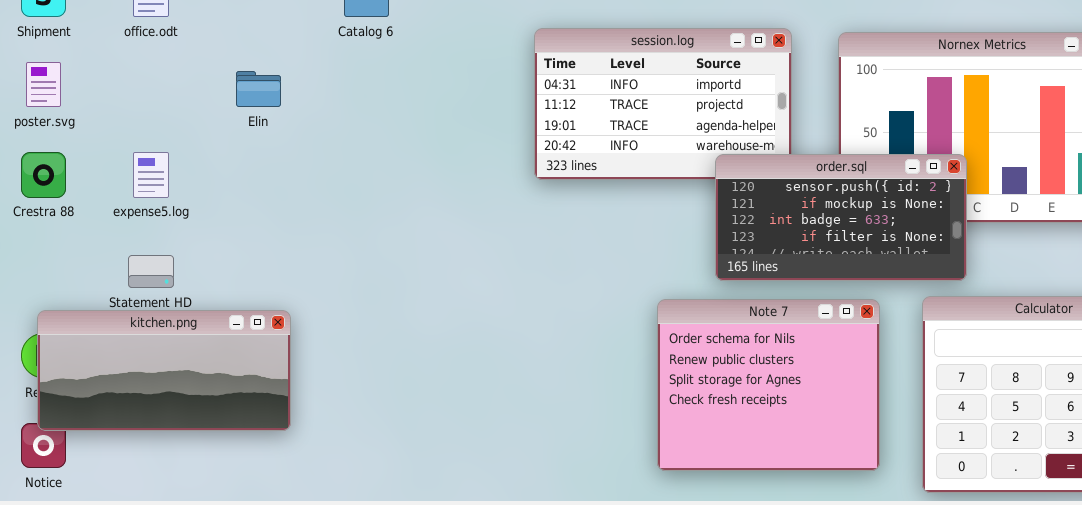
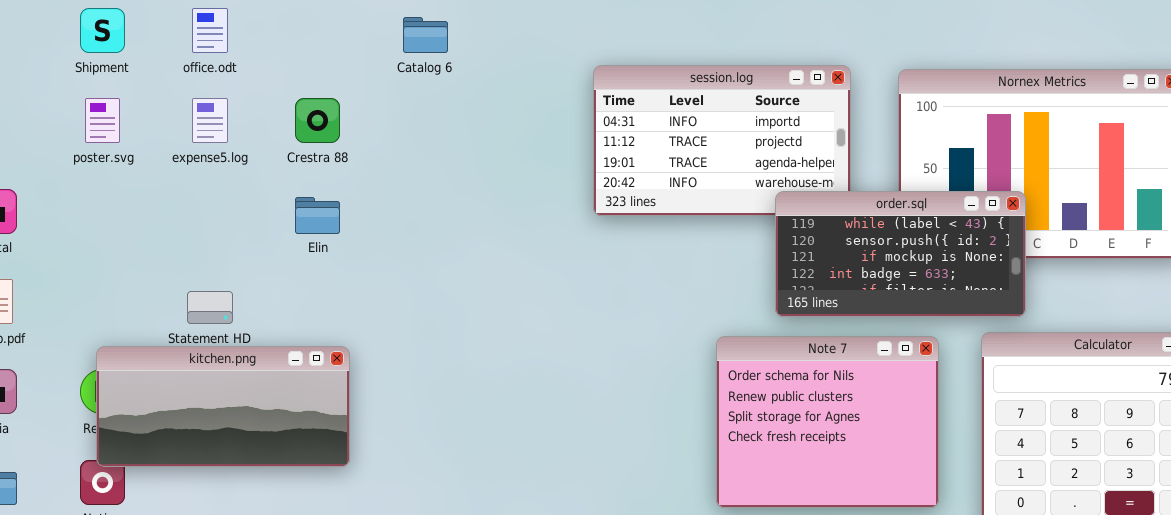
Elin: [236,71,281,107] -> [295,197,340,234], moved
Crestra 88: [21,152,66,198] -> [295,98,340,143], moved
expense5.log: [133,152,169,198] -> [192,98,228,143], moved
order.sql: [715,154,967,281] -> [775,191,1026,317], scrolled up 1 row

